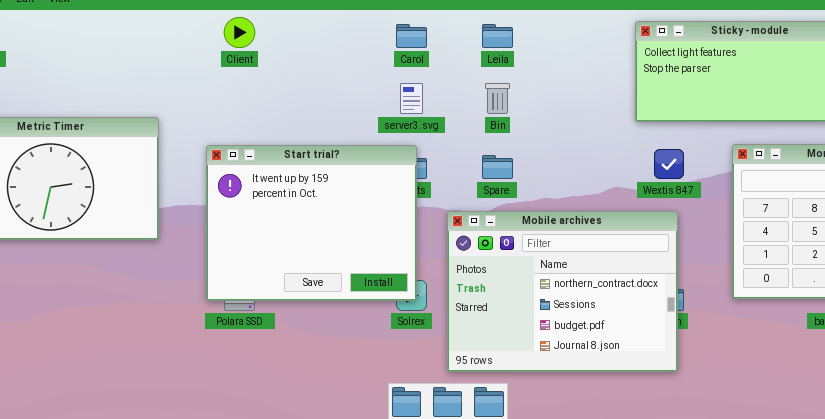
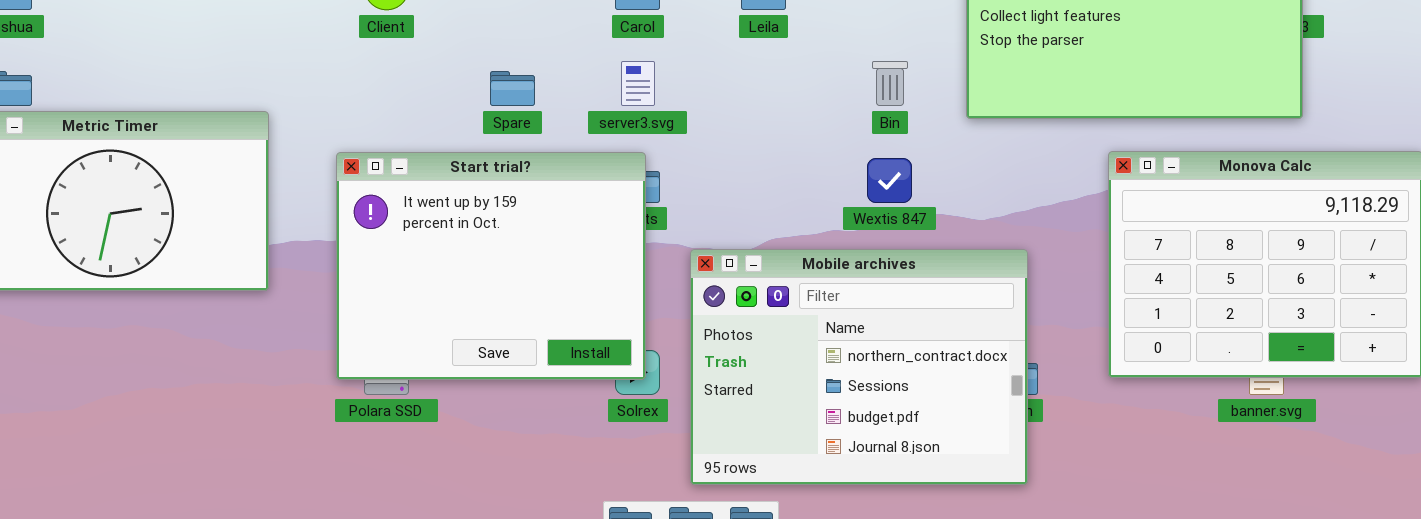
Bin: [485,83,510,114] -> [872,61,908,106], moved
Wextis 847: [654,149,684,179] -> [867,158,912,203], moved
Spare: [482,155,513,179] -> [490,71,535,106], moved

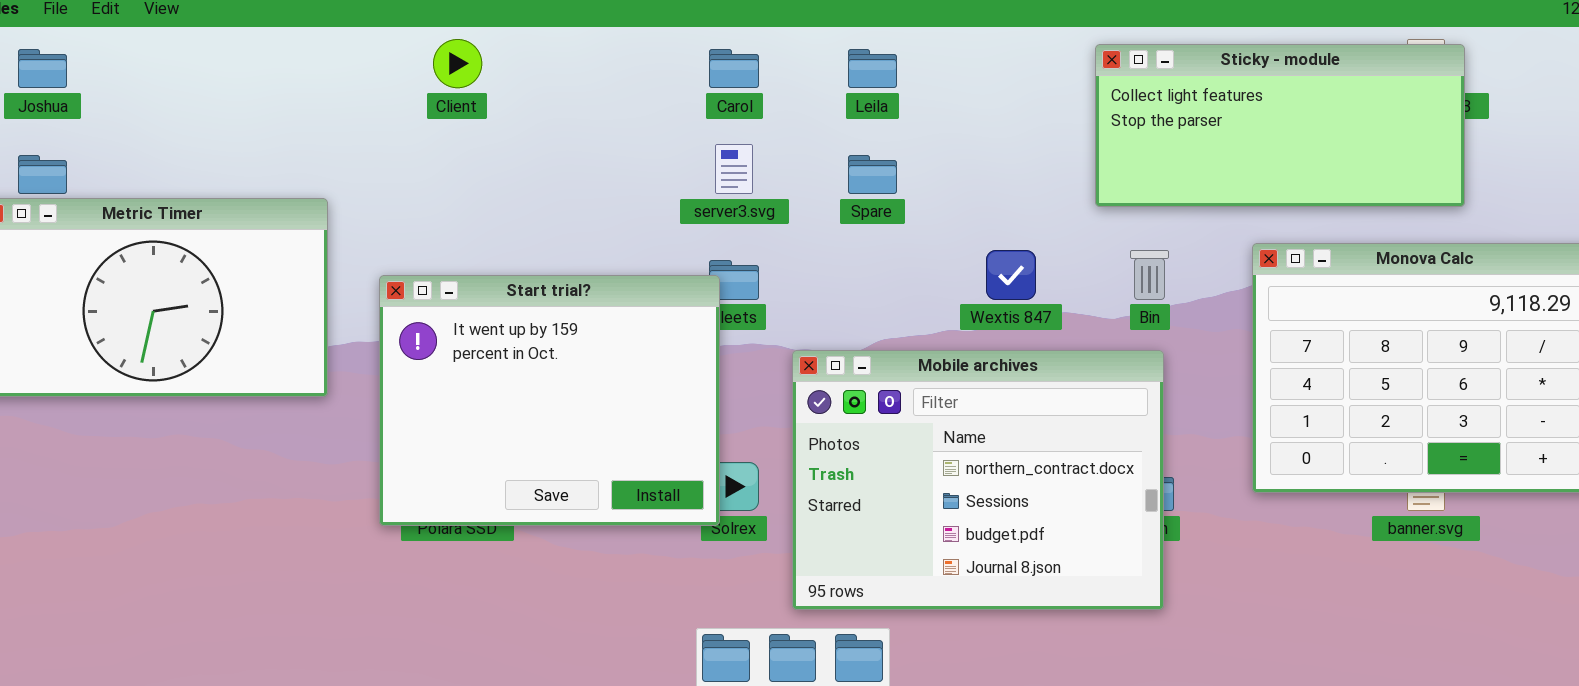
Bin: [872,61,908,106] -> [1130,250,1169,300], moved
Spare: [490,71,535,106] -> [848,155,897,194], moved
Start trial?: [336,152,646,380] -> [379,275,720,526], moved

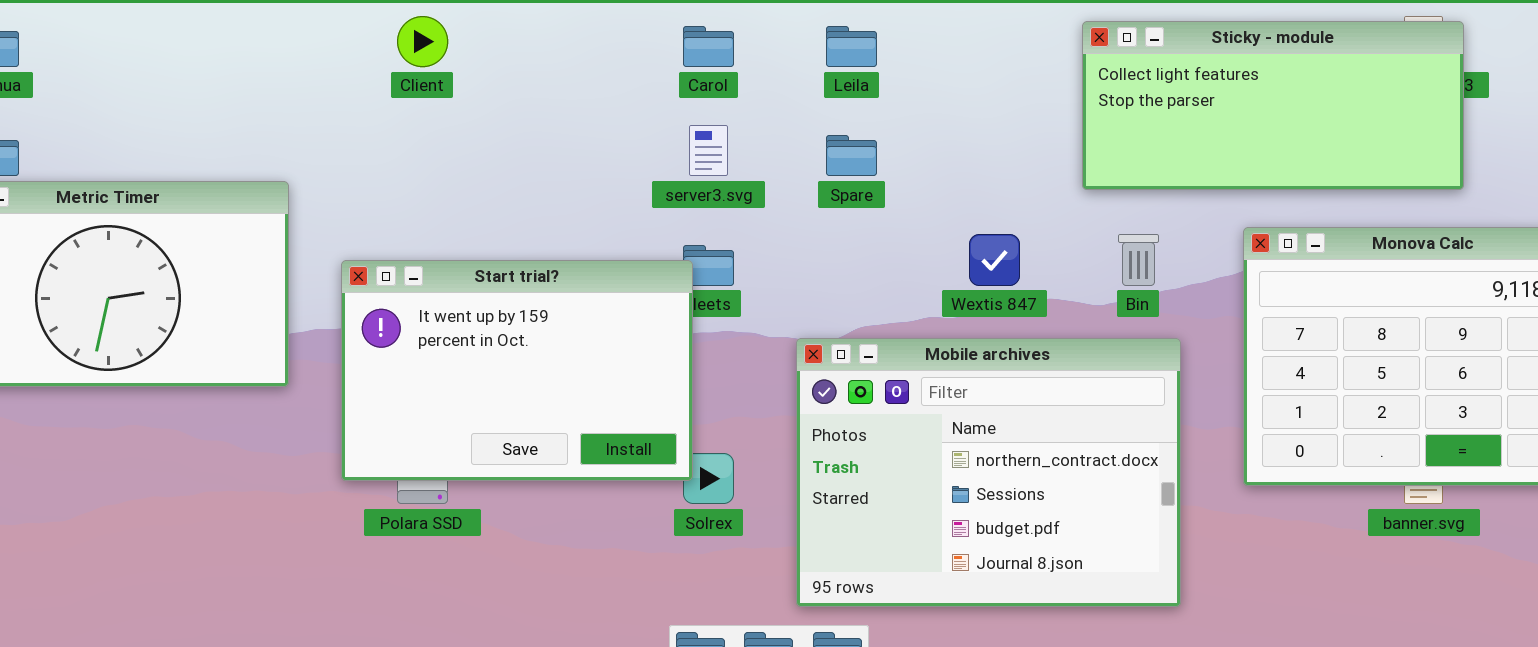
Start trial?: [379,275,720,526] -> [341,260,693,481], resized
Mobile archives: [792,350,1164,610] -> [796,338,1181,607], moved

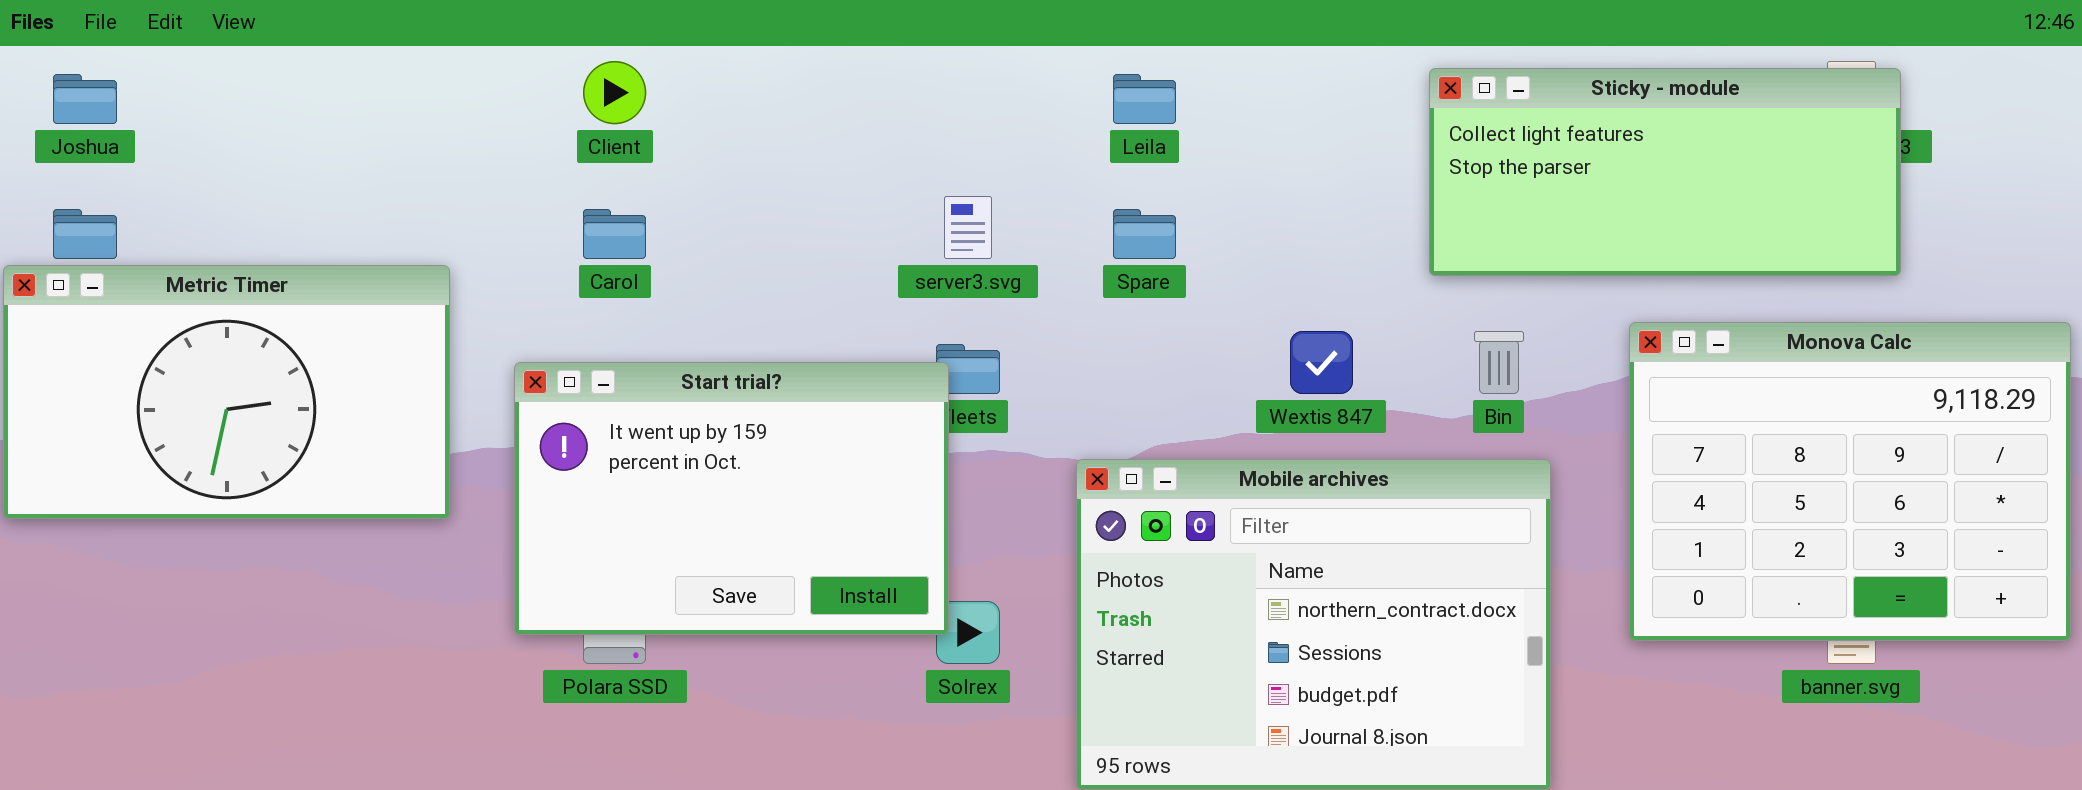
Carol: [683,26,734,67] -> [583,209,646,259], moved

